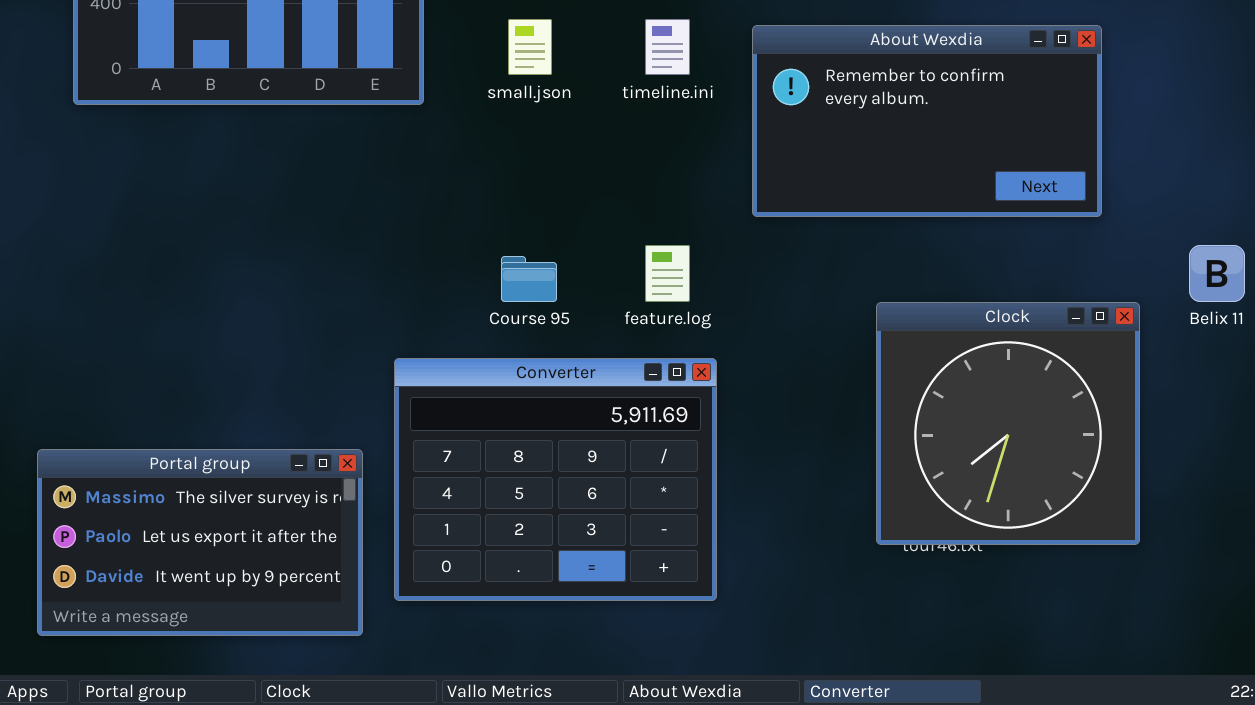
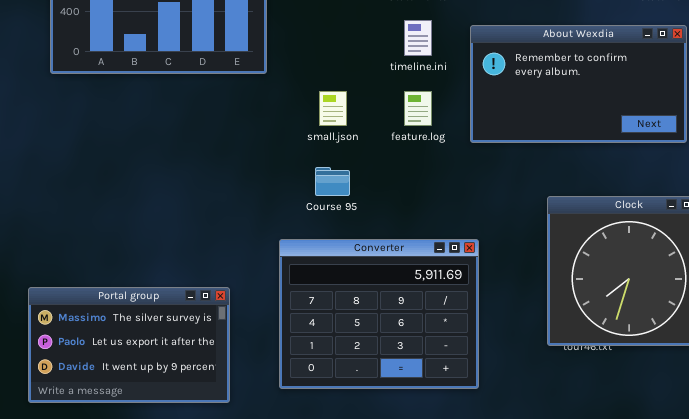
small.json: [508,19,552,75] -> [319,91,347,126], moved
feature.log: [645,245,690,302] -> [404,91,432,126], moved
Converter: [394,358,717,601] -> [279,239,479,389], moved

